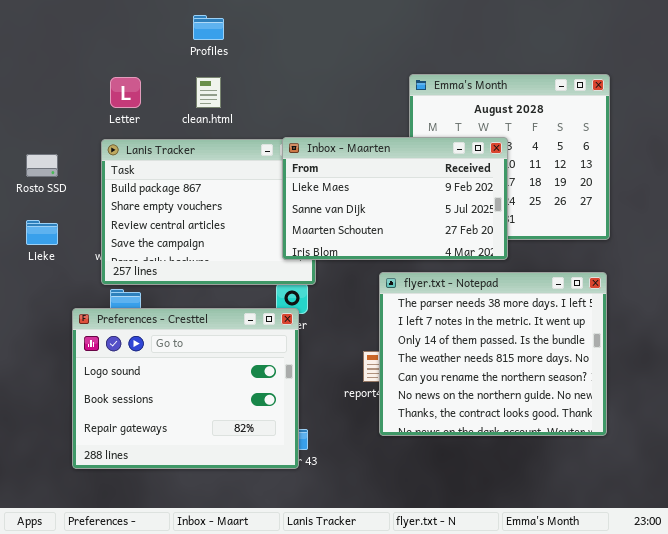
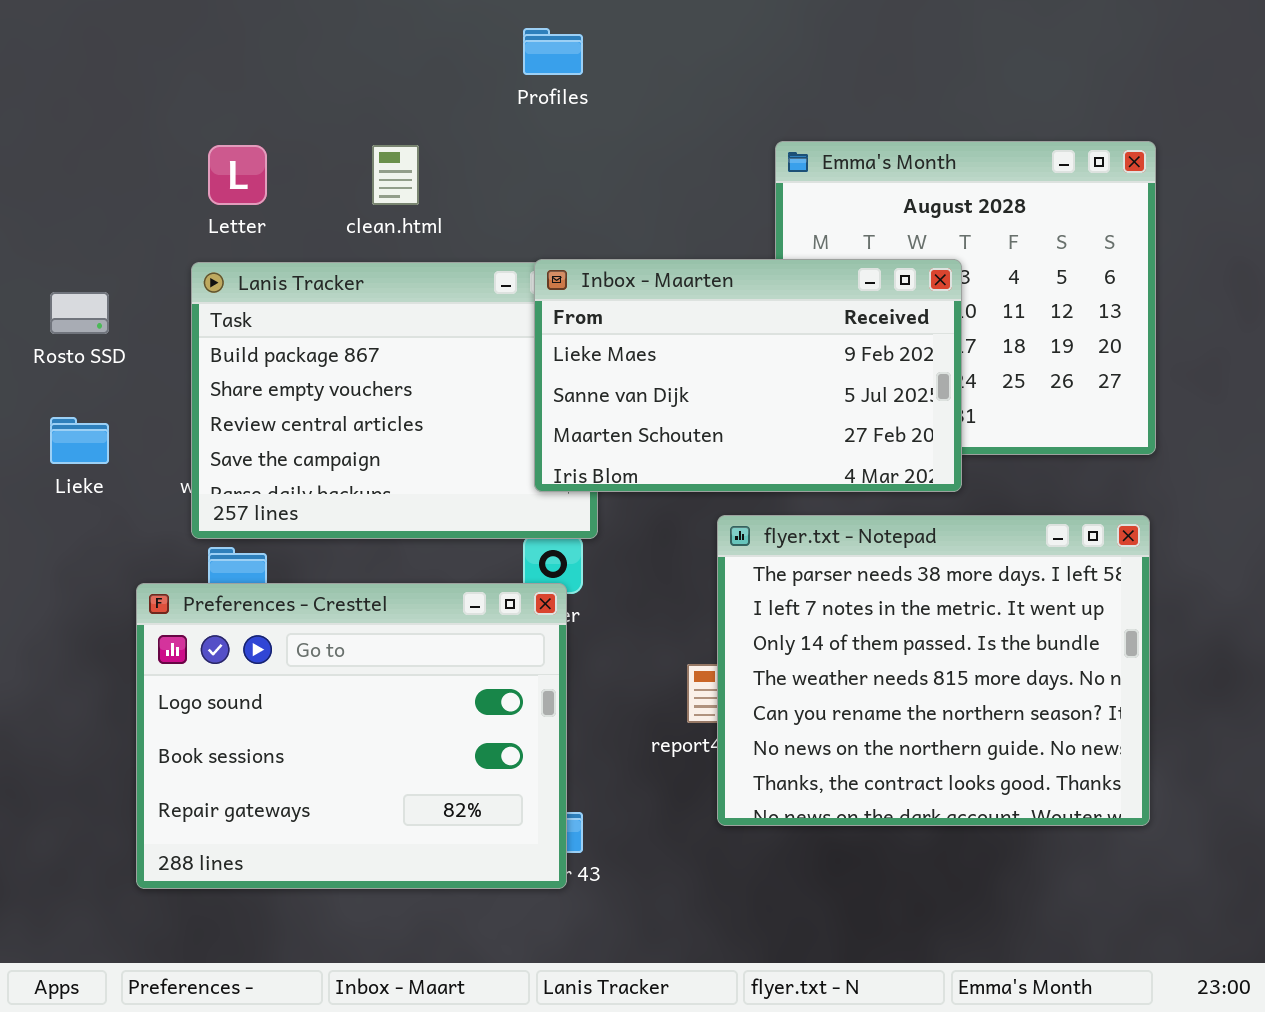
Profiles: [193,15,224,40] -> [523,28,583,75], moved

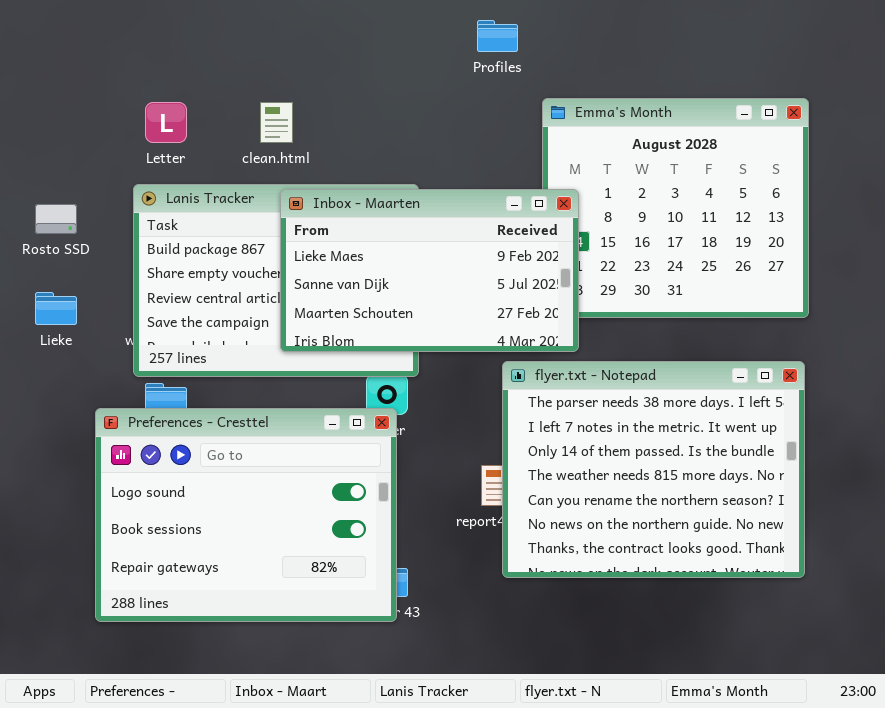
Profiles: [523,28,583,75] -> [477,20,518,52], moved
Inbox - Maarten: [534,259,962,492] -> [280,189,579,352], moved

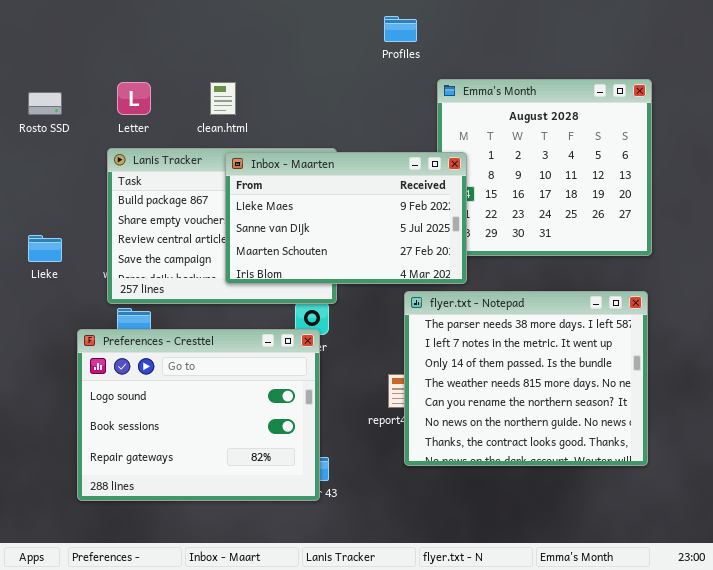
Rosto SSD: [35,204,77,234] -> [28,92,62,115], moved

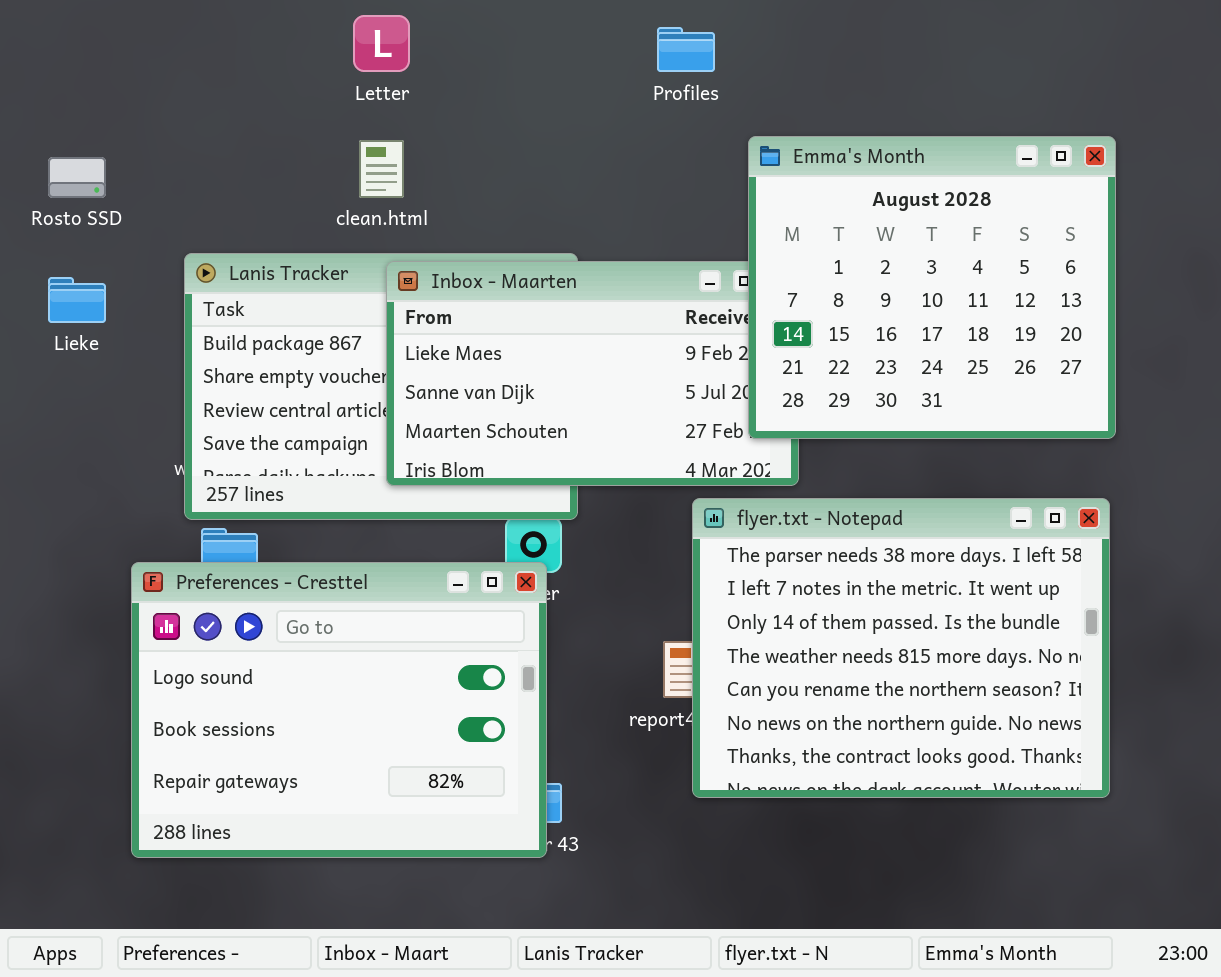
Emma's Month: [437,79,652,256] -> [748,136,1116,439], raised
Letter: [117,82,151,115] -> [353,15,410,72], moved
Lieke: [28,235,62,262] -> [48,277,106,323], moved

